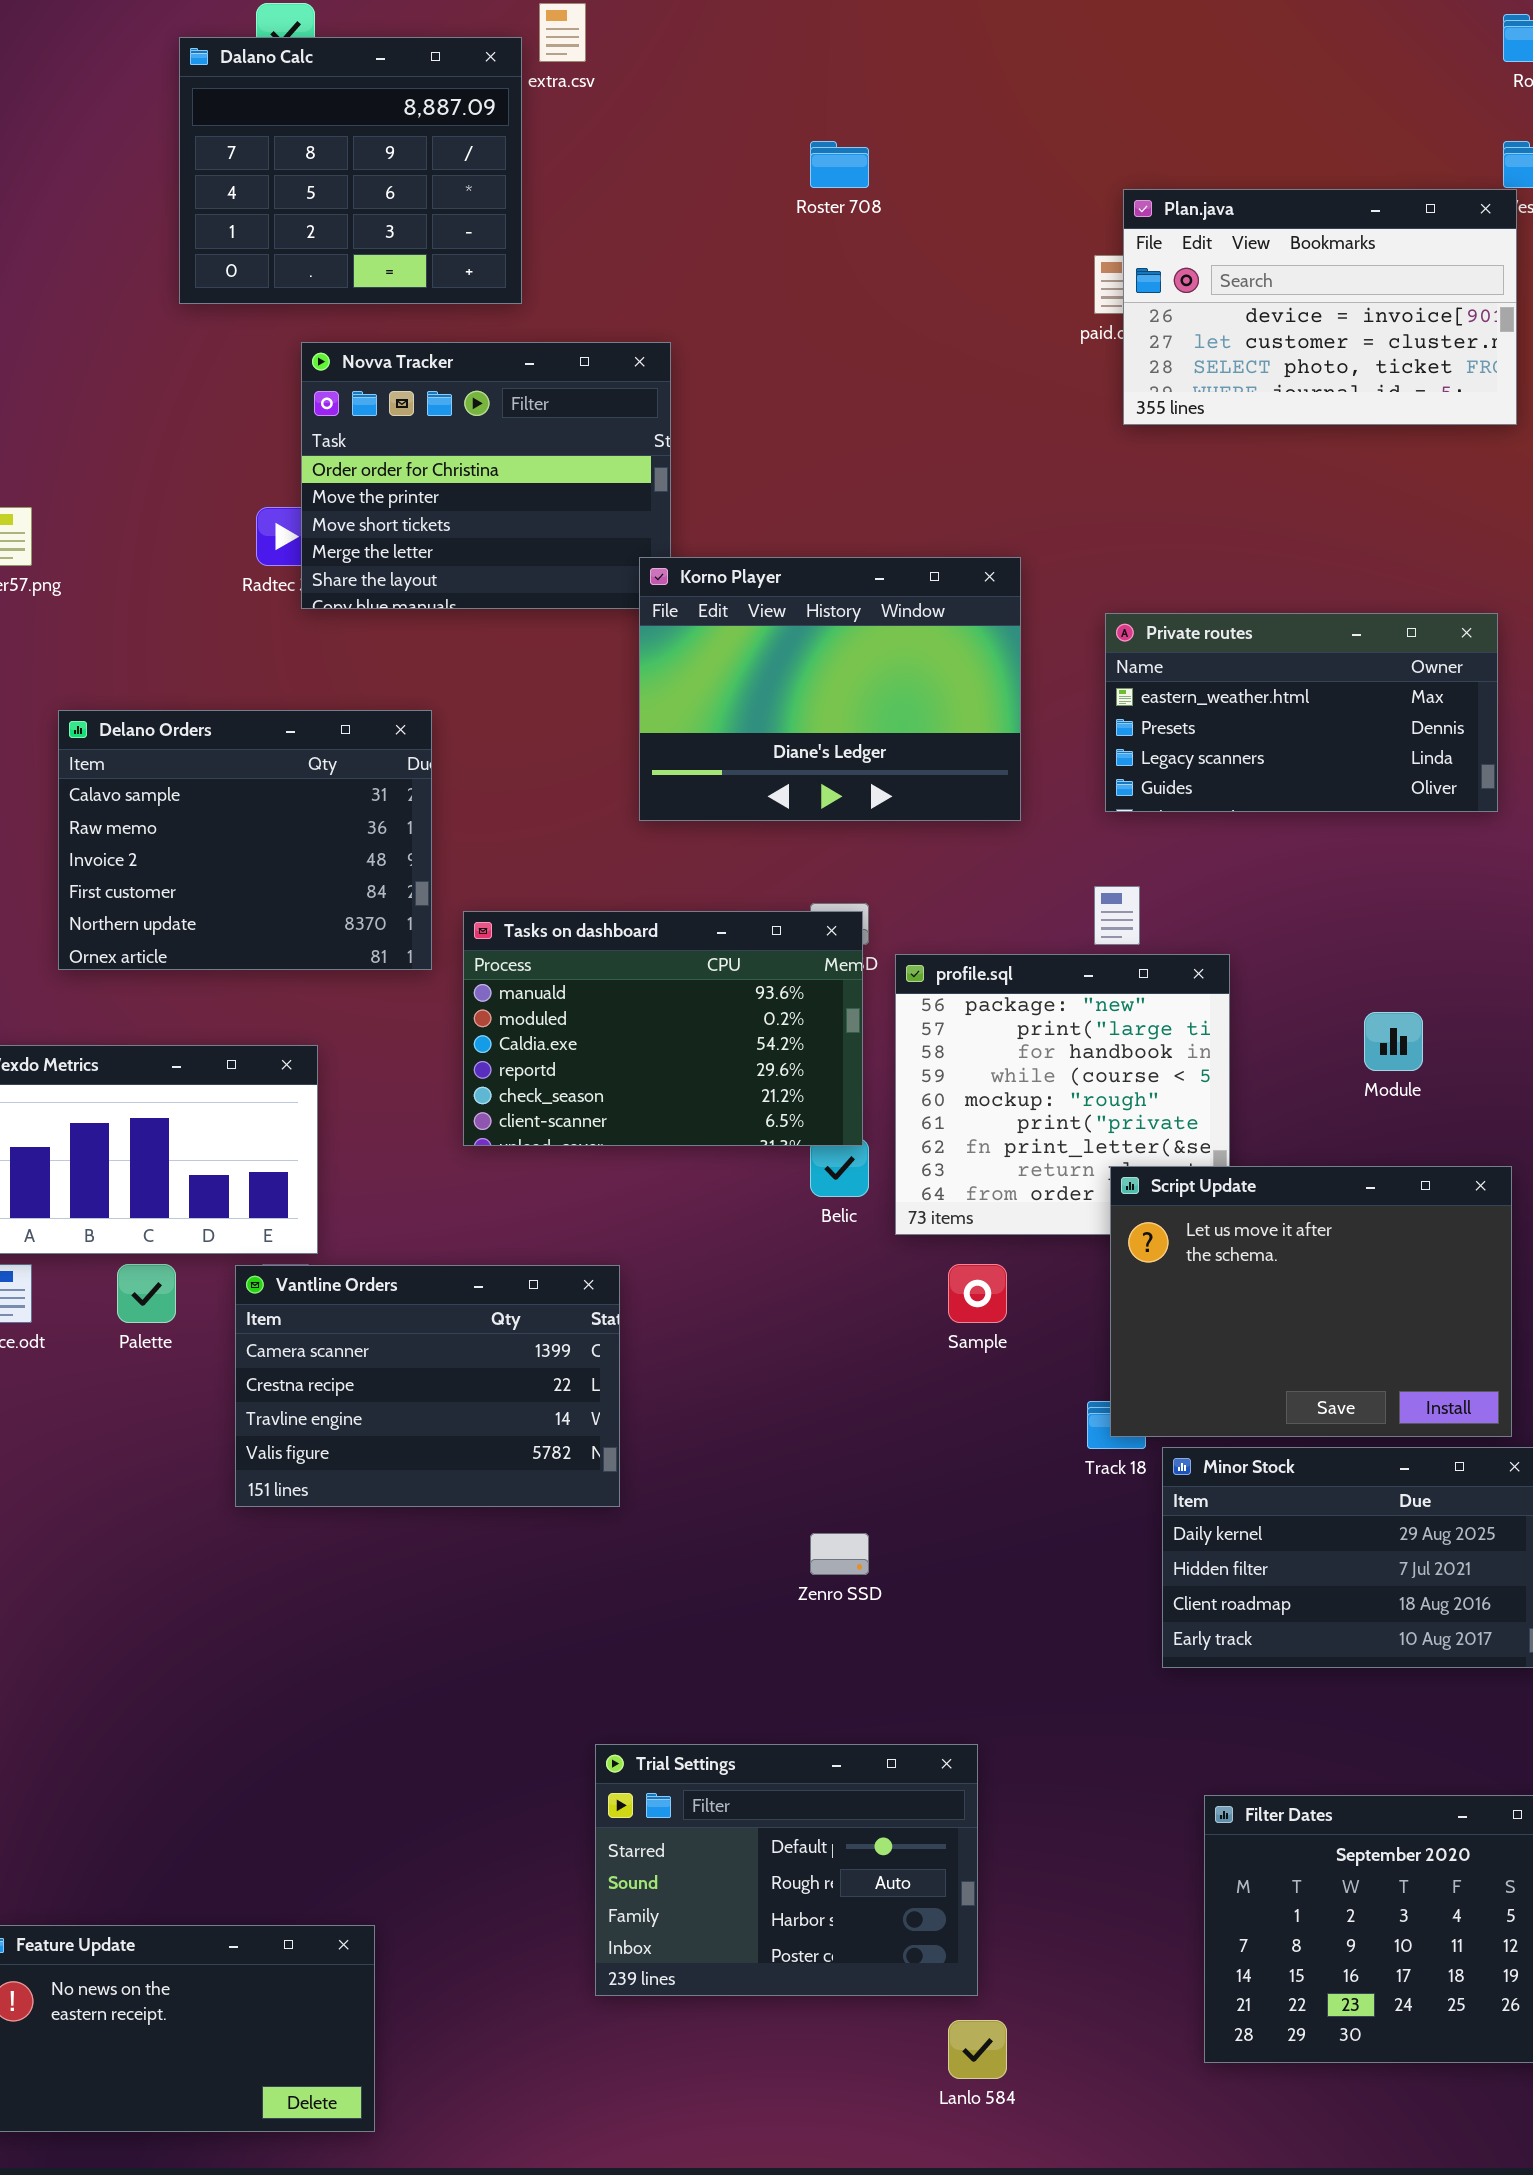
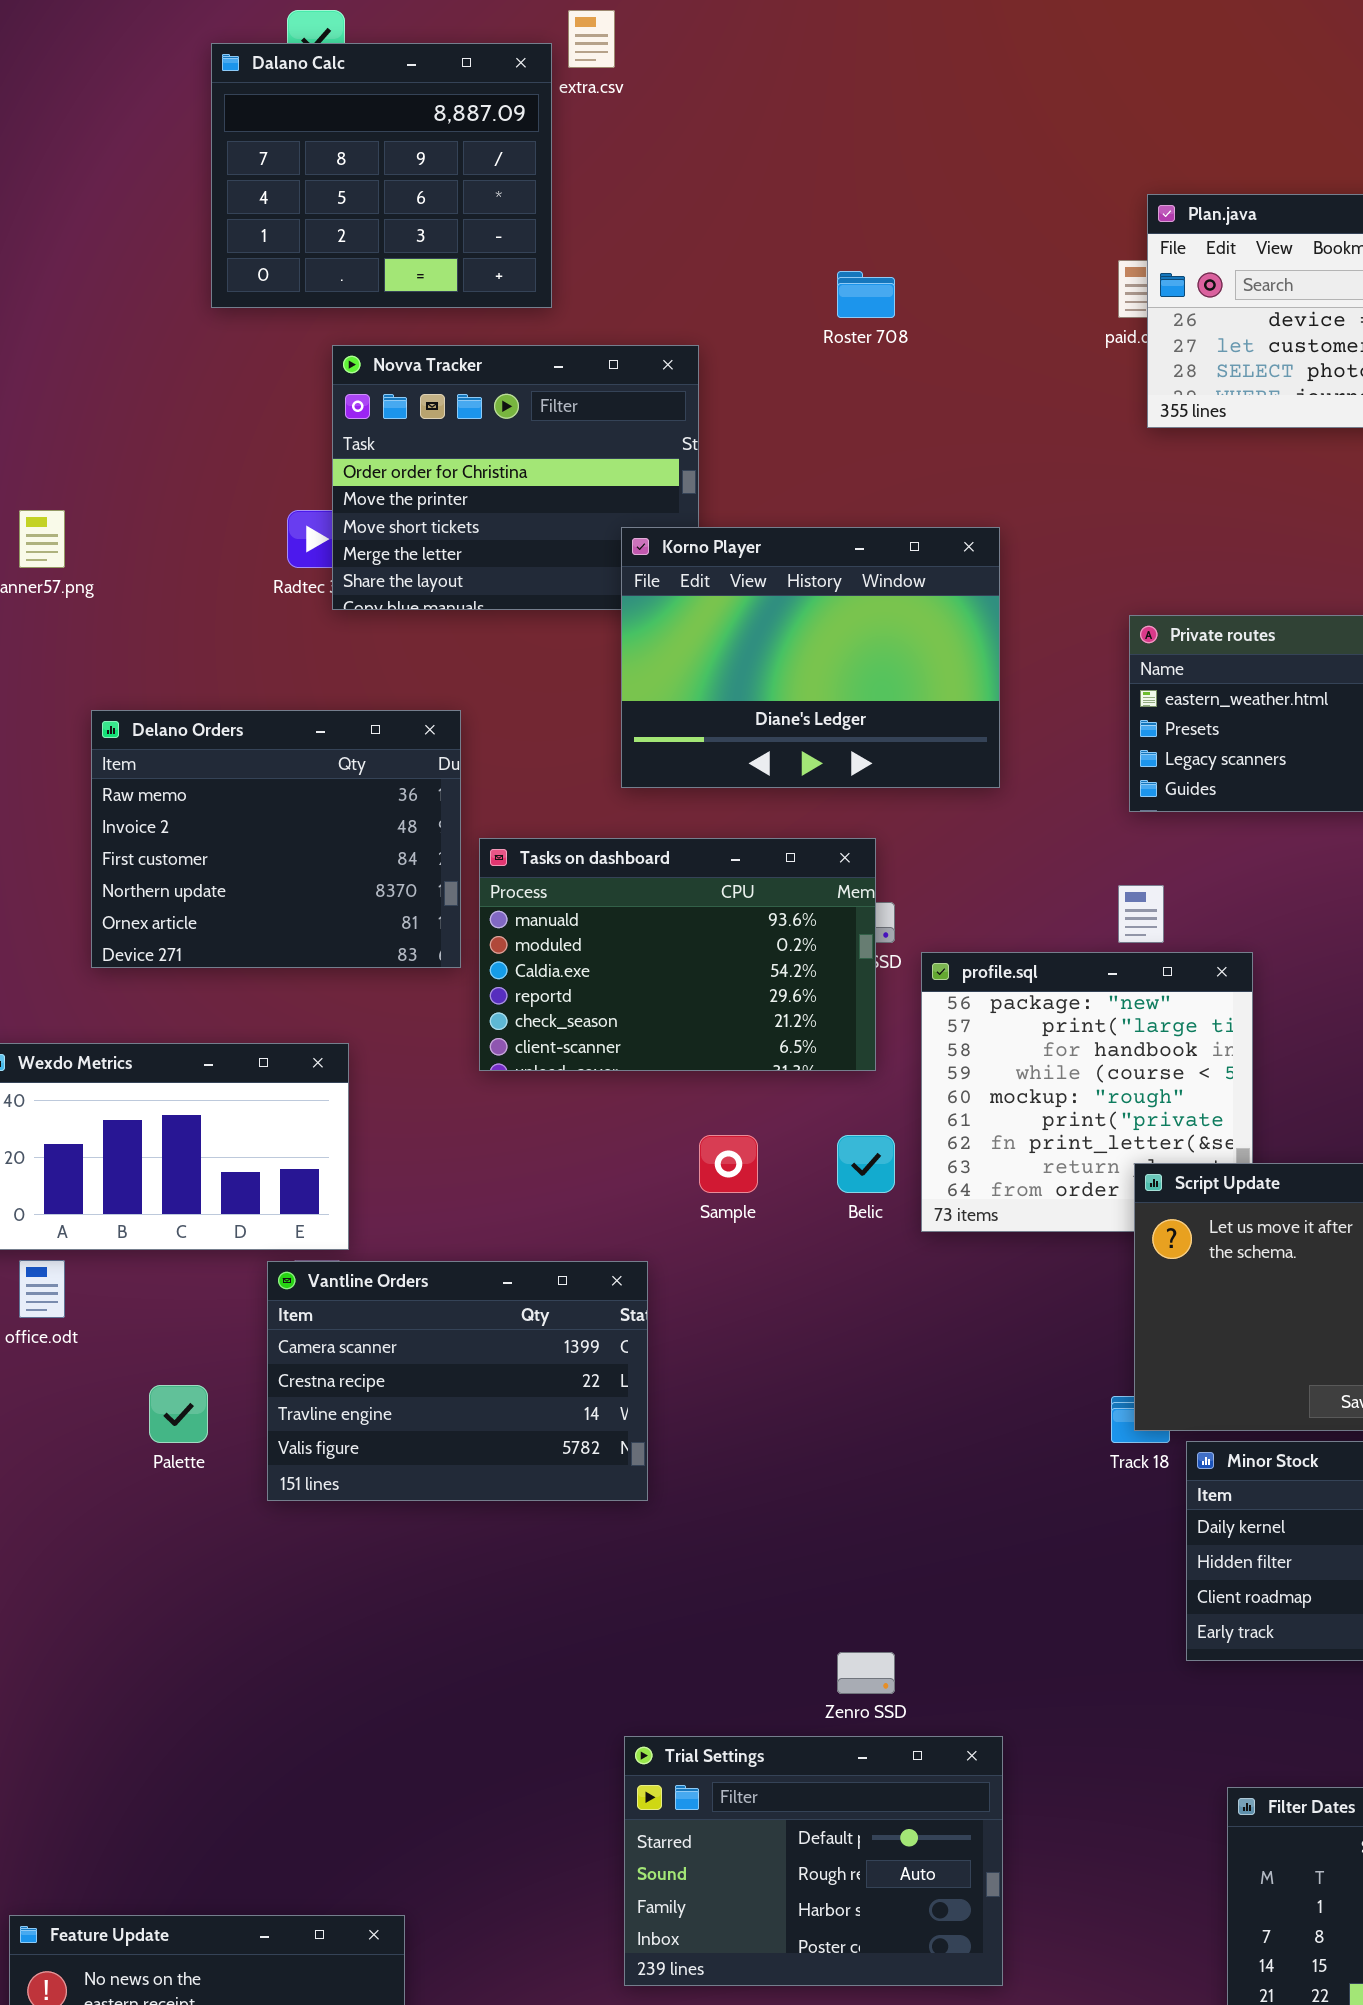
Roster 708: [810,141,869,188] -> [837,271,895,318], moved
Korno Player: [639,557,1021,821] -> [621,527,1000,788], moved
Delano Orders: [58,710,432,970] -> [91,710,461,968], scrolled down 1 row
Tasks on dashboard: [463,911,863,1146] -> [479,838,876,1071], moved
Palette: [117,1264,176,1323] -> [149,1385,208,1443], moved
Sample: [948,1264,1007,1323] -> [699,1135,758,1193], moved
Zenro SSD: [810,1533,869,1575] -> [837,1652,895,1694], moved

